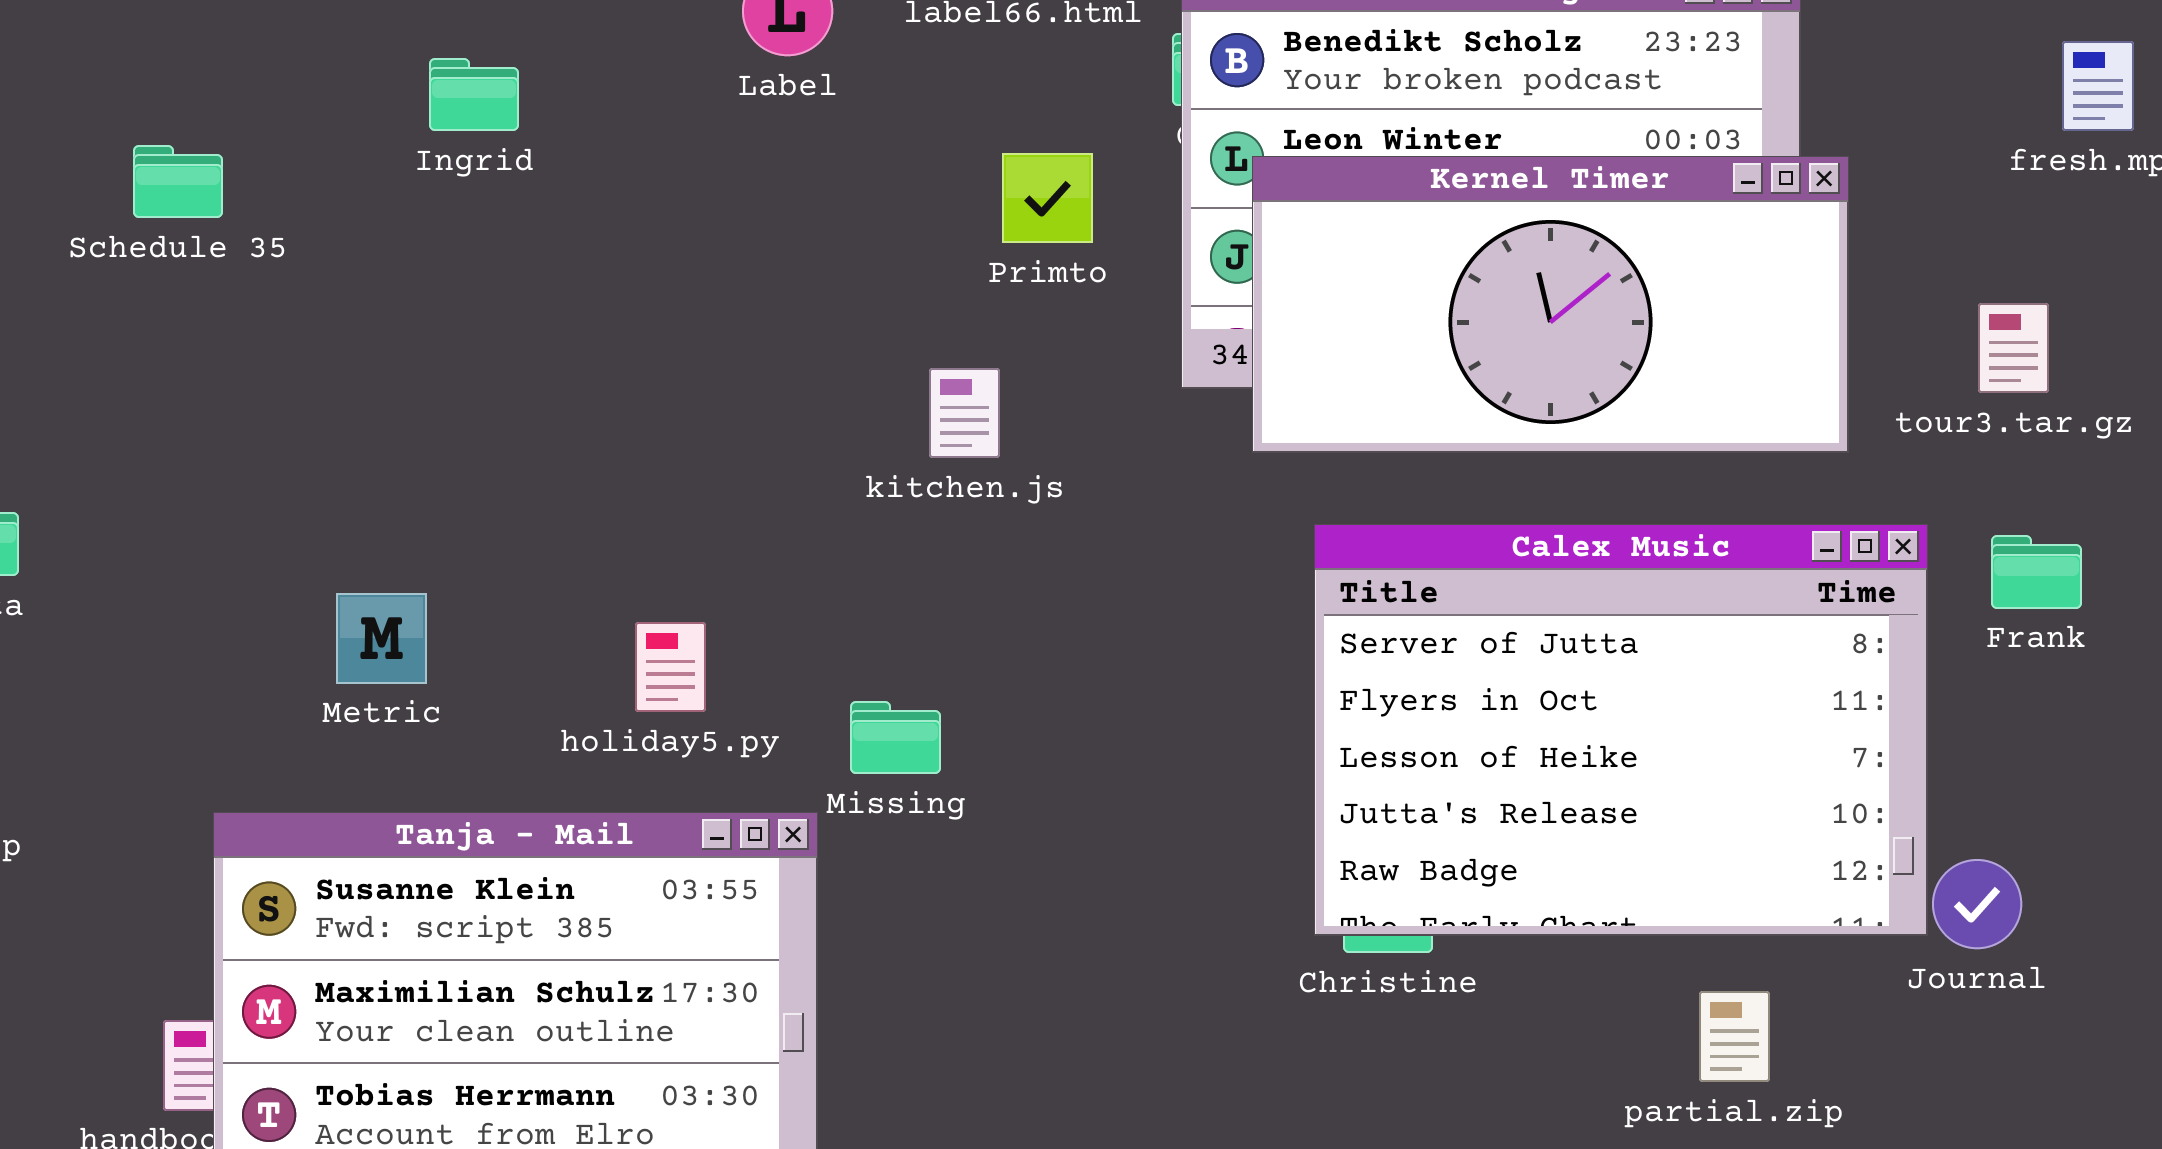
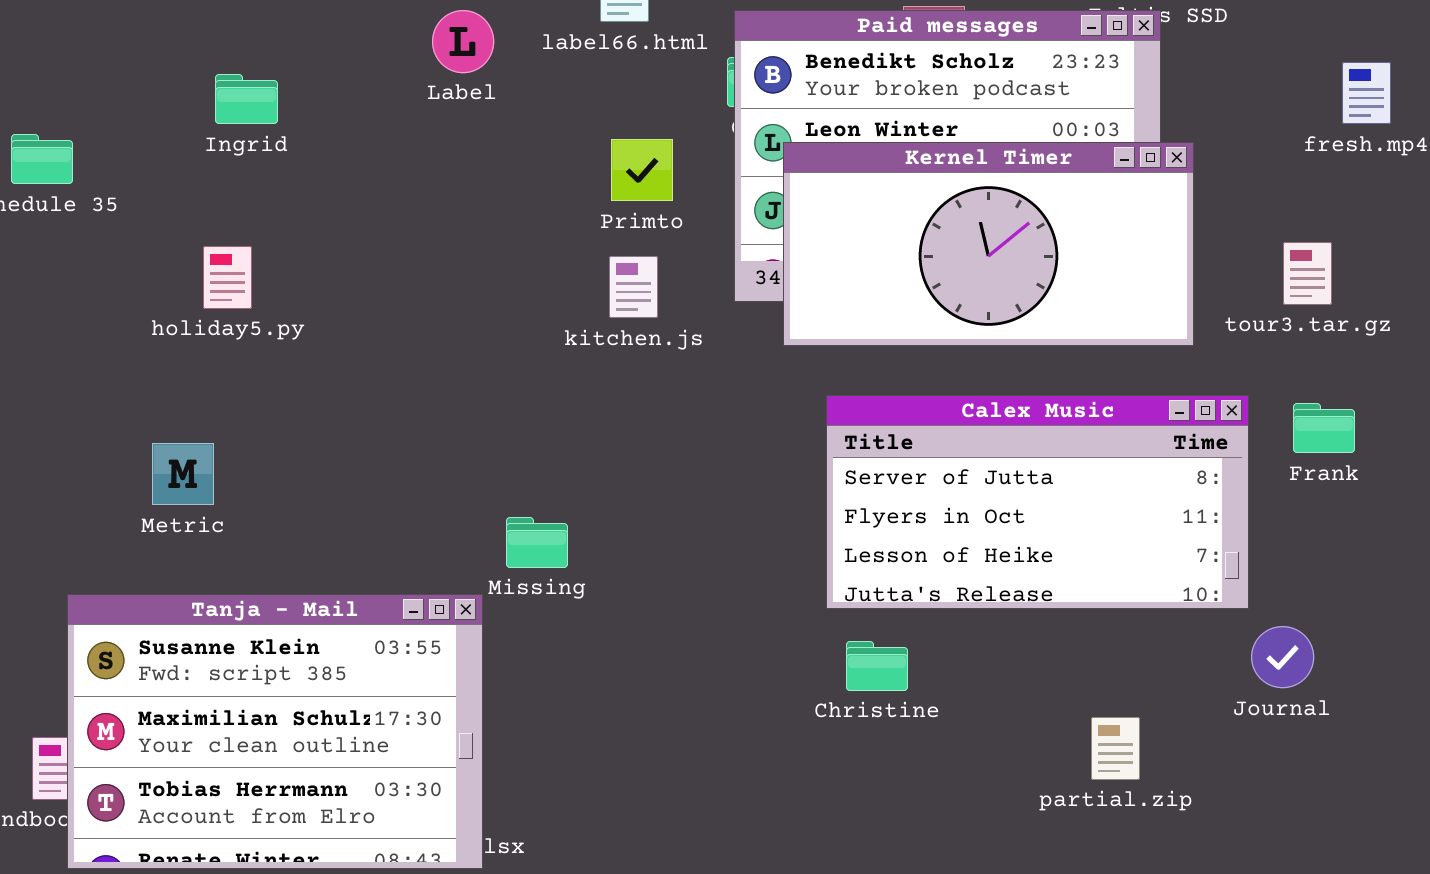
kitchen.js: [929,368,1000,458] -> [609,256,658,318], moved
Calex Music: [1314,524,1928,936] -> [826,395,1249,609], resized
holiday5.py: [635,622,706,712] -> [203,246,252,309], moved

